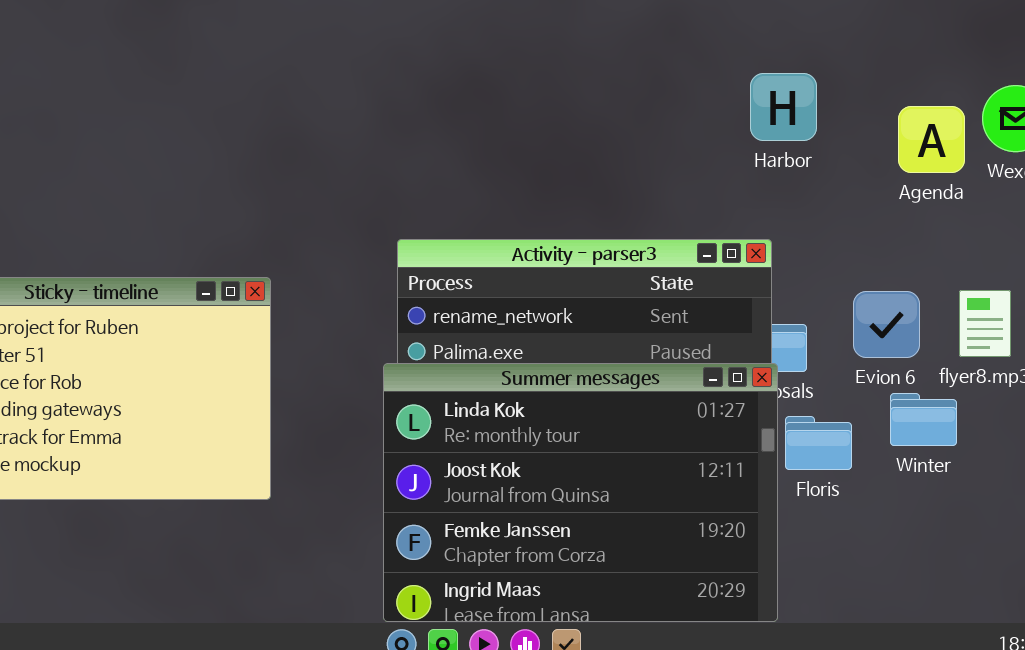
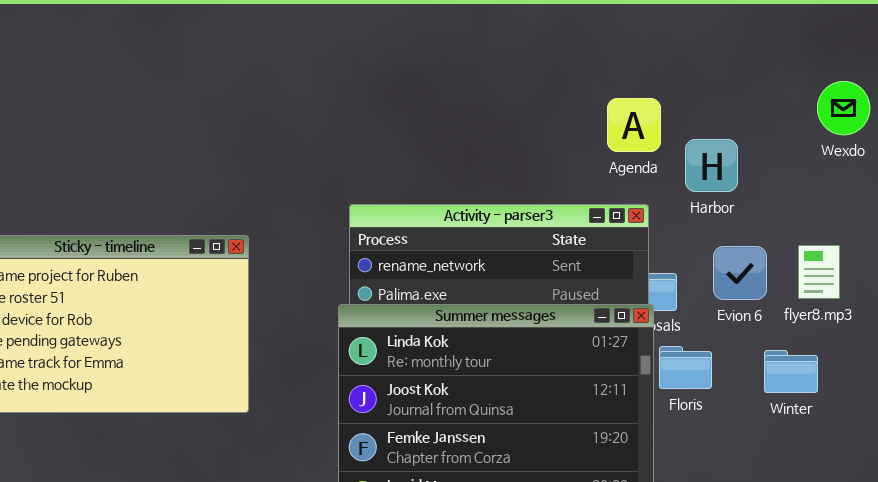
Harbor: [750,73,817,141] -> [685,139,738,192], moved
Agenda: [898,106,965,173] -> [607,98,661,152], moved
Winter: [890,393,957,446] -> [764,350,818,393], moved

